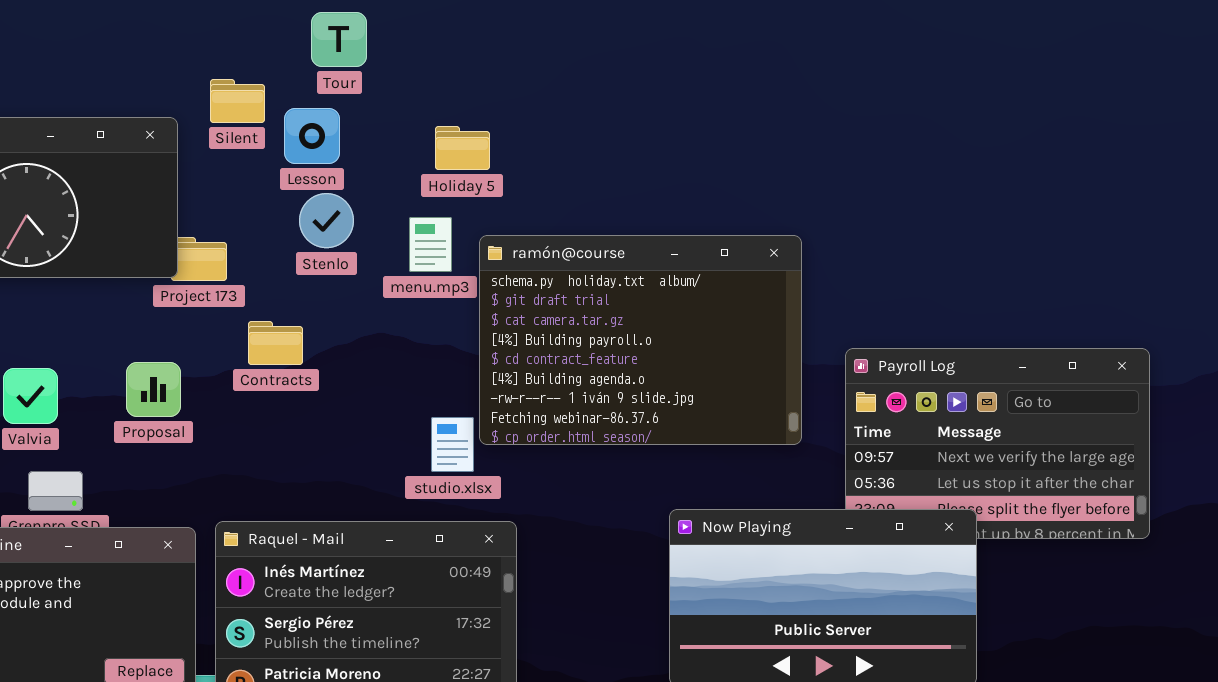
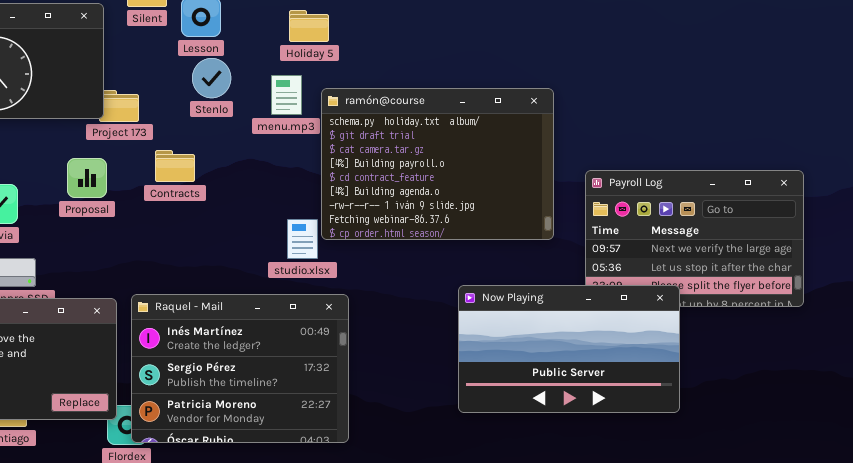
Proposal: [126,362,181,417] -> [67,158,107,198], moved

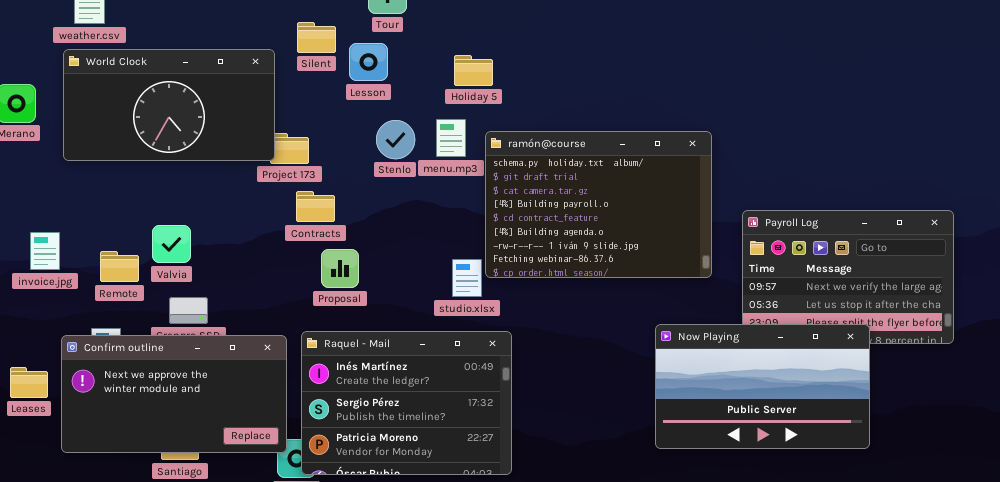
Stenlo: [192,58,231,98] -> [376,120,415,159], moved
Contracts: [155,150,195,182] -> [296,191,335,222], moved
Proposal: [67,158,107,198] -> [321,249,359,288], moved
Now Playing: [458,285,680,413] -> [655,324,870,449], moved

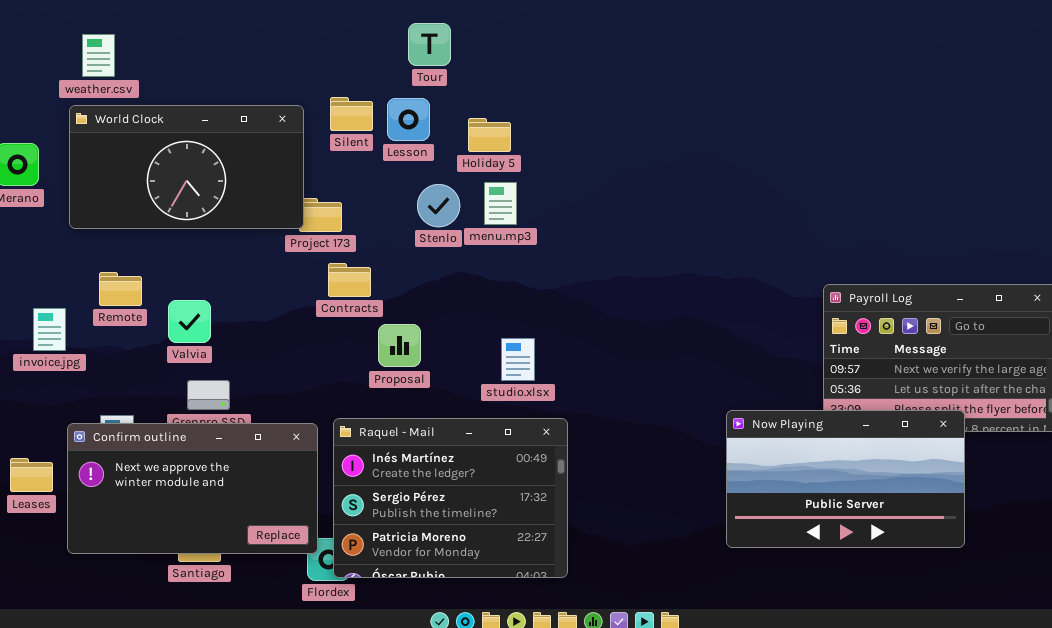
Silent: [297,22,336,53] -> [330,97,373,131], moved
Holiday 5: [454,55,493,86] -> [468,118,511,152], moved
ramón@course: [485,131,712,278] -> none, closed
Proposal: [321,249,359,288] -> [378,324,421,367], moved
Remote: [100,251,139,282] -> [99,272,142,306], moved

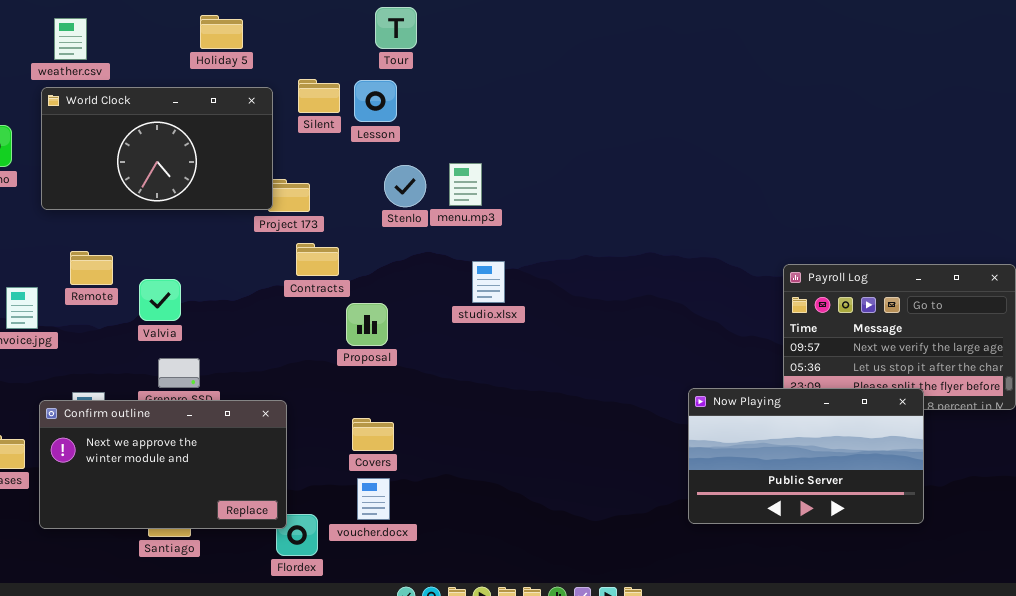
Holiday 5: [468,118,511,152] -> [200,15,243,49], moved
studio.xlsx: [501,338,535,381] -> [472,261,505,303], moved
Raquel - Mail: [333,418,568,578] -> none, closed

